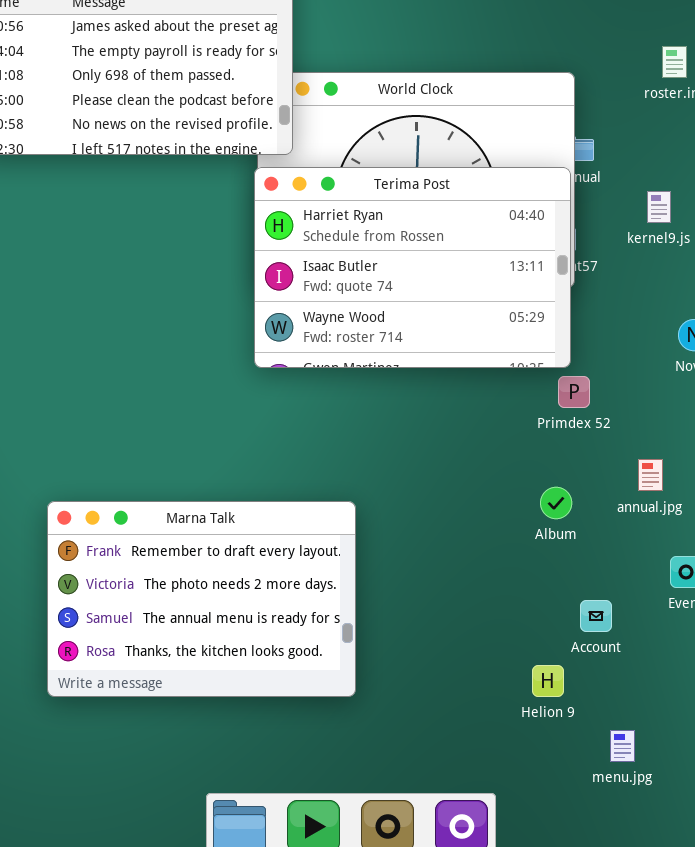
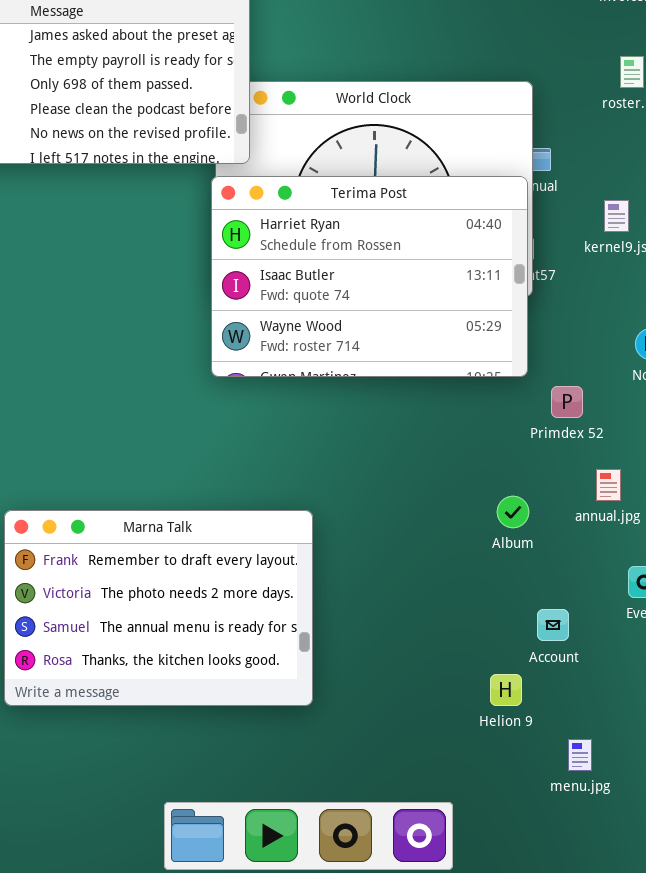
Primdex 52: [558,376,590,408] -> [551,386,583,418], moved

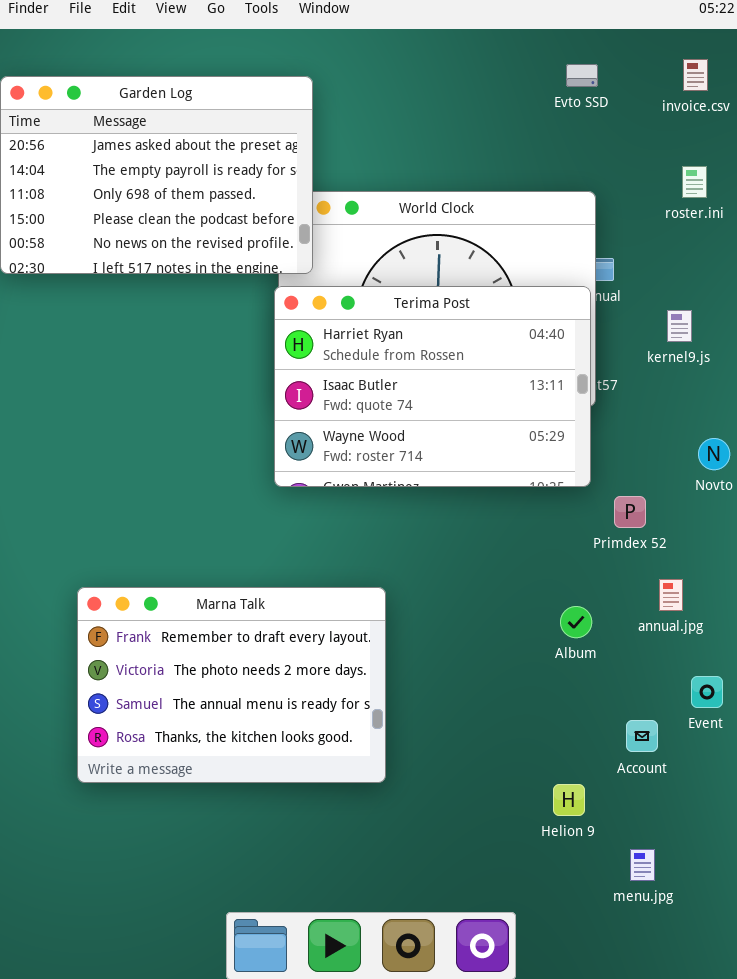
Marna Talk: [4,510,313,706] -> [77,587,386,783], moved
Account: [537,609,569,641] -> [626,720,658,752], moved

